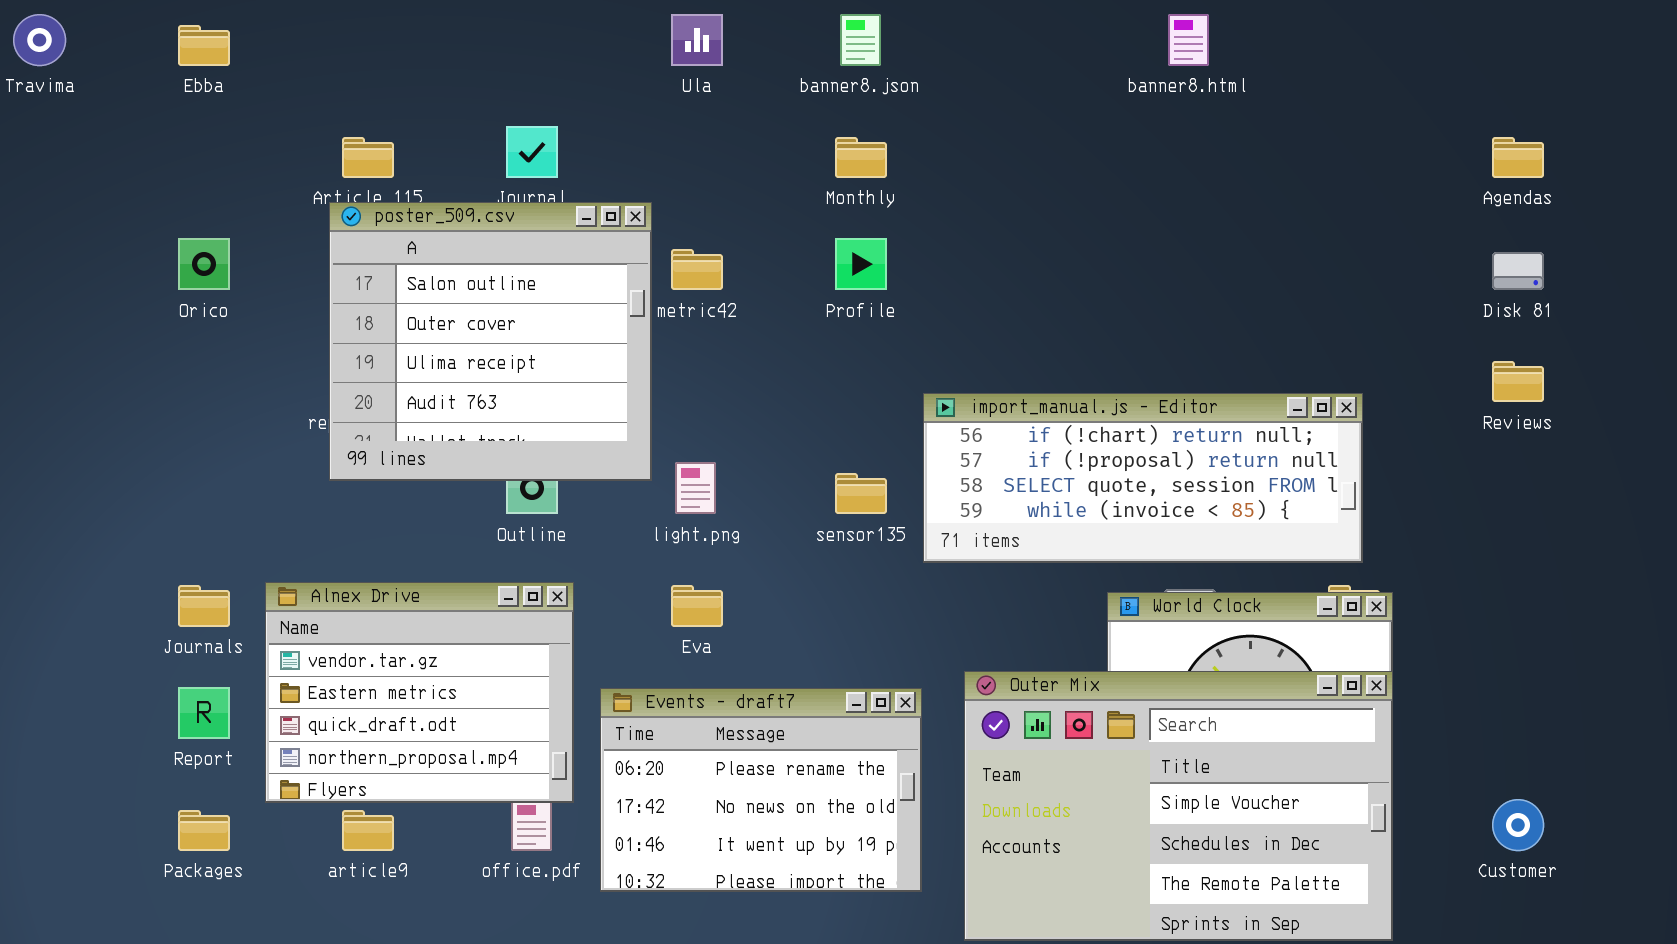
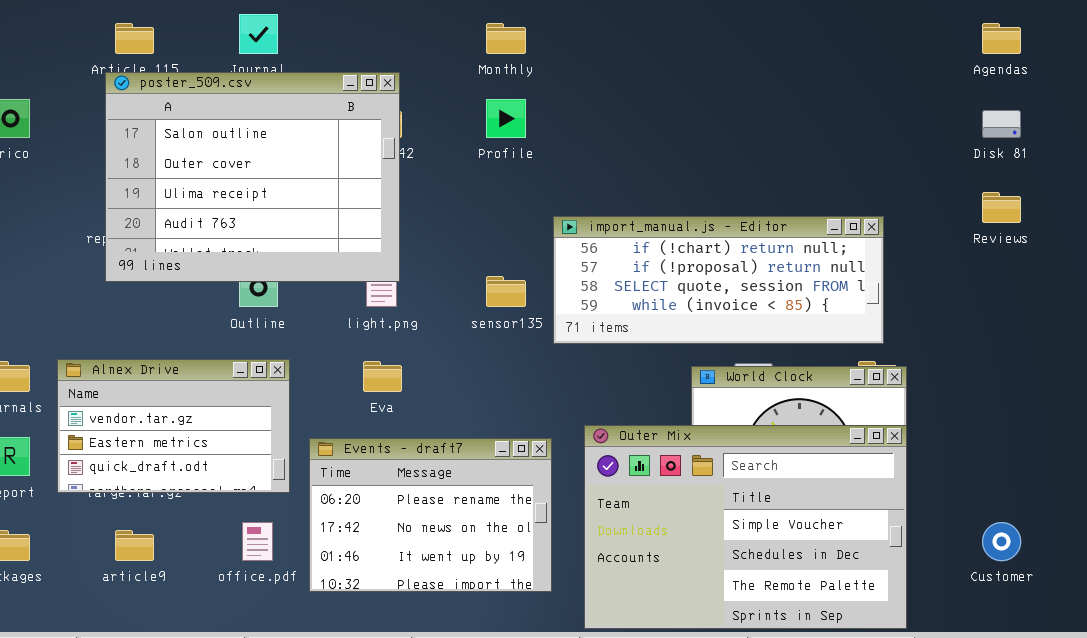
poster_509.csv: [329,202,652,481] -> [105,72,400,282], resized
Alnex Drive: [265,582,574,803] -> [57,359,290,493], resized

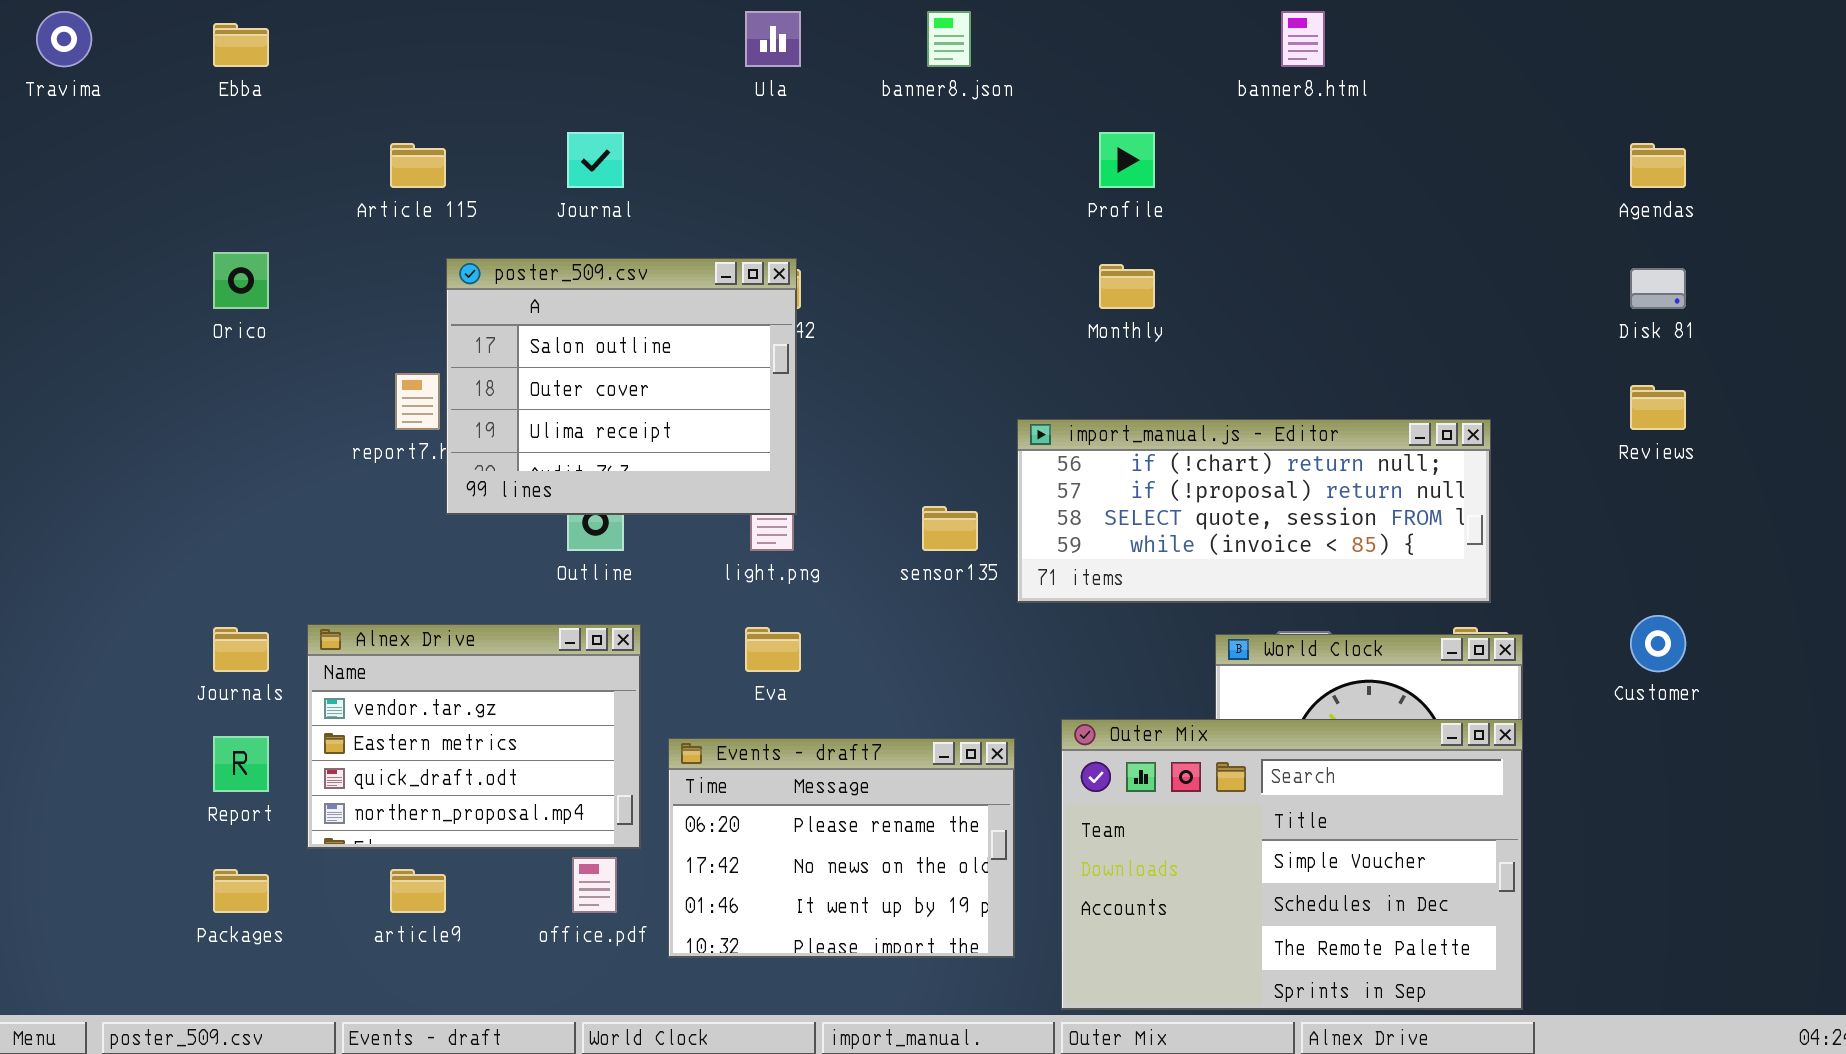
Monthly: [486,23,526,54] -> [1099,264,1155,309], moved
poster_509.csv: [105,72,400,282] -> [446,258,797,515], resized
Profile: [486,99,526,138] -> [1099,132,1155,188], moved
Alnex Drive: [57,359,290,493] -> [307,624,641,849], resized
Customer: [982,522,1021,561] -> [1630,615,1686,672], moved

